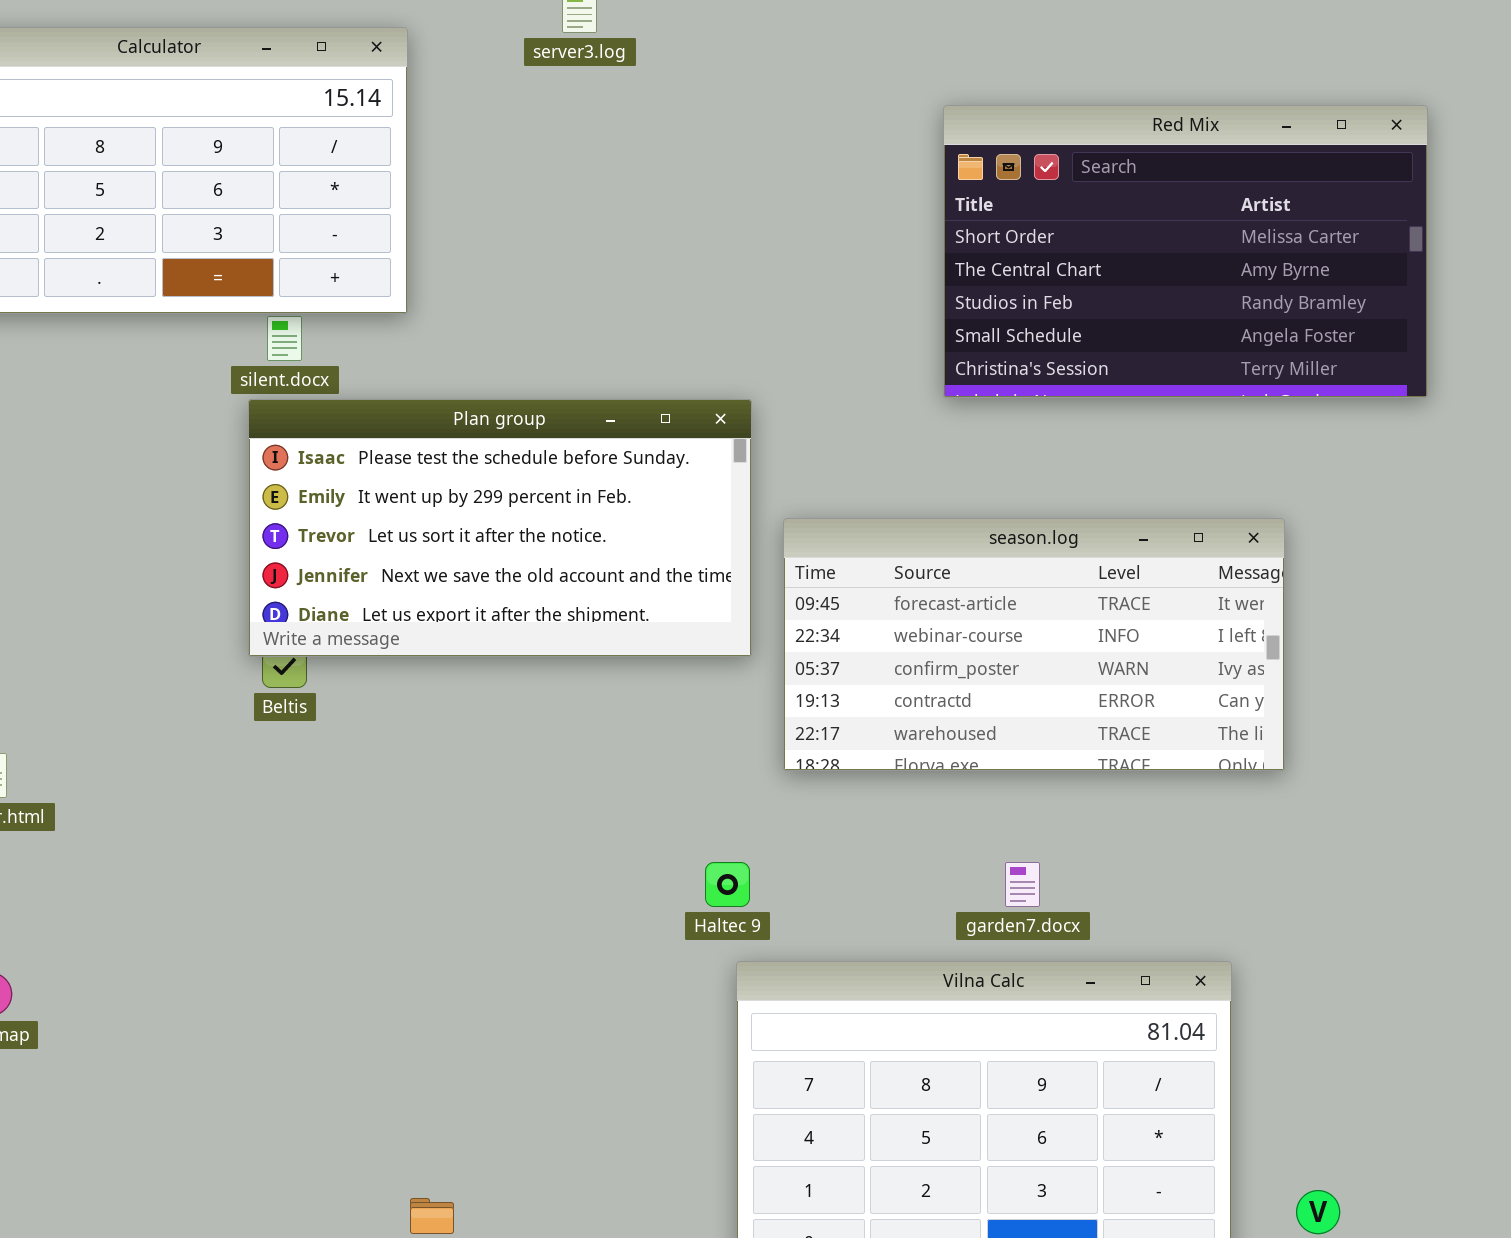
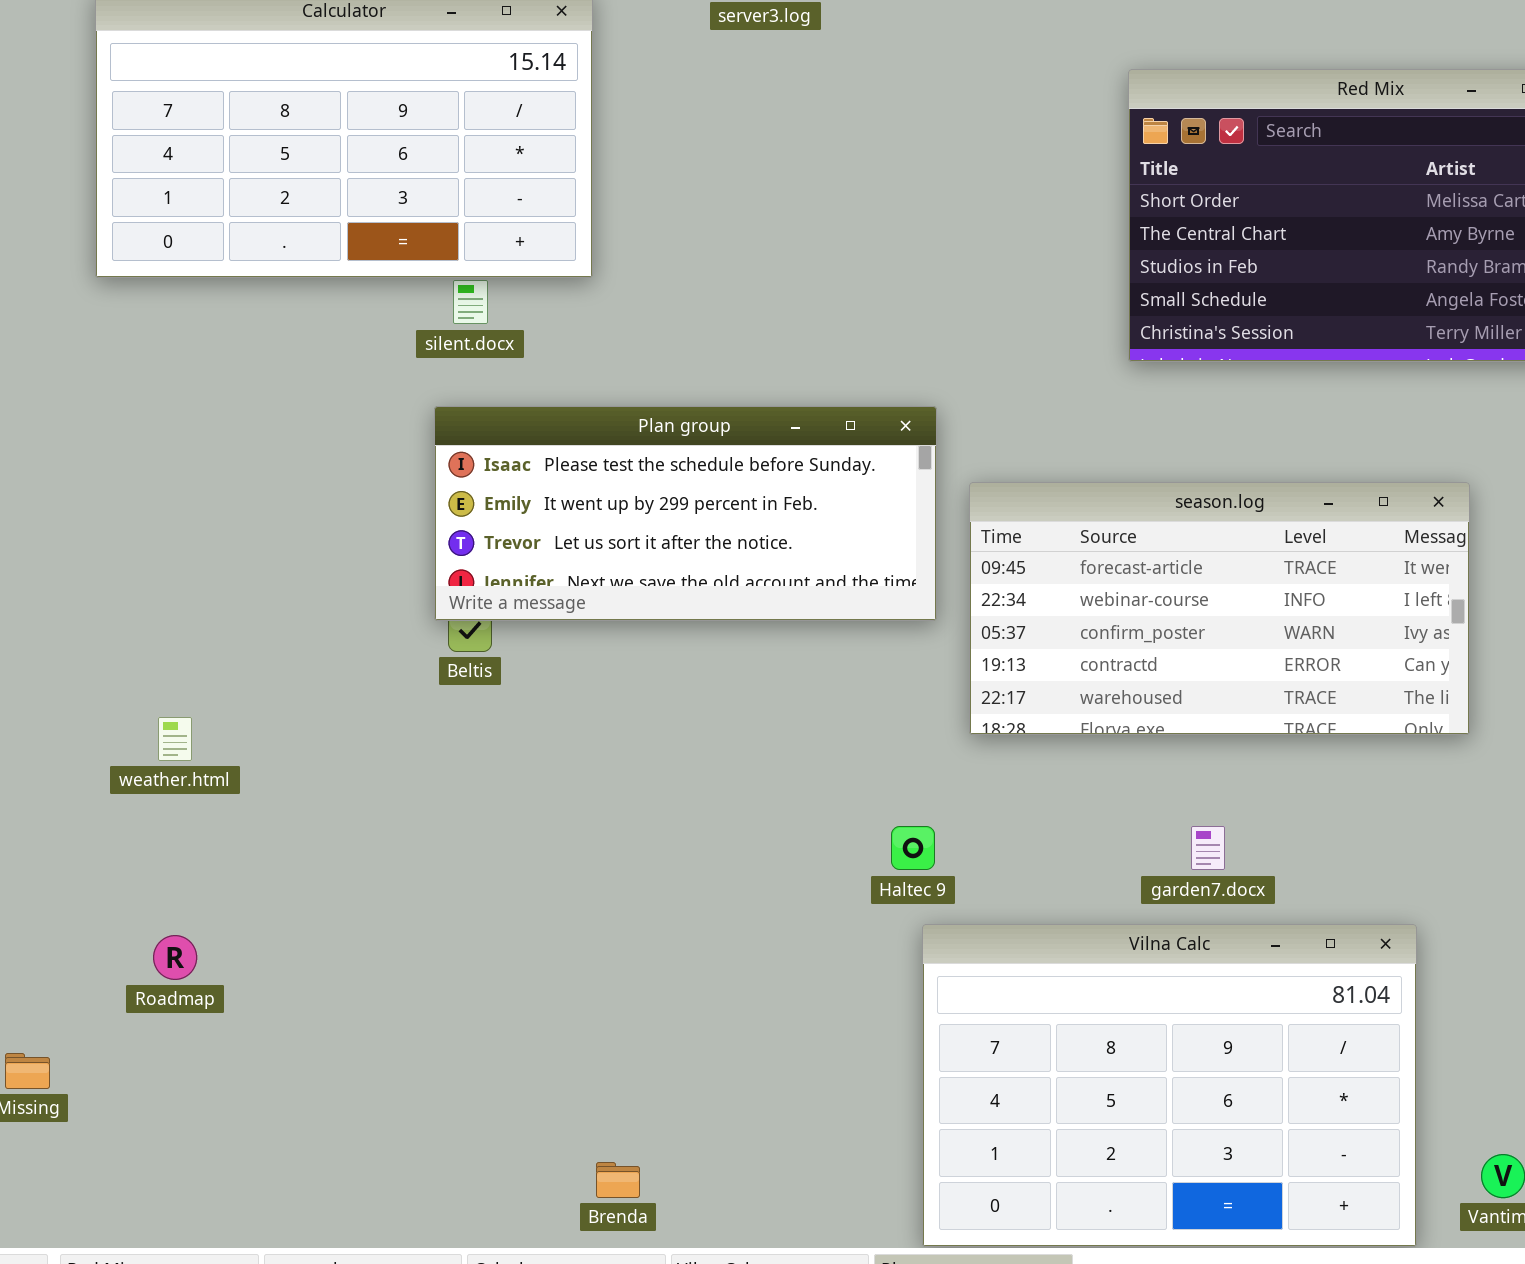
Plan group: [248,399,752,657] -> [434,406,937,621], resized

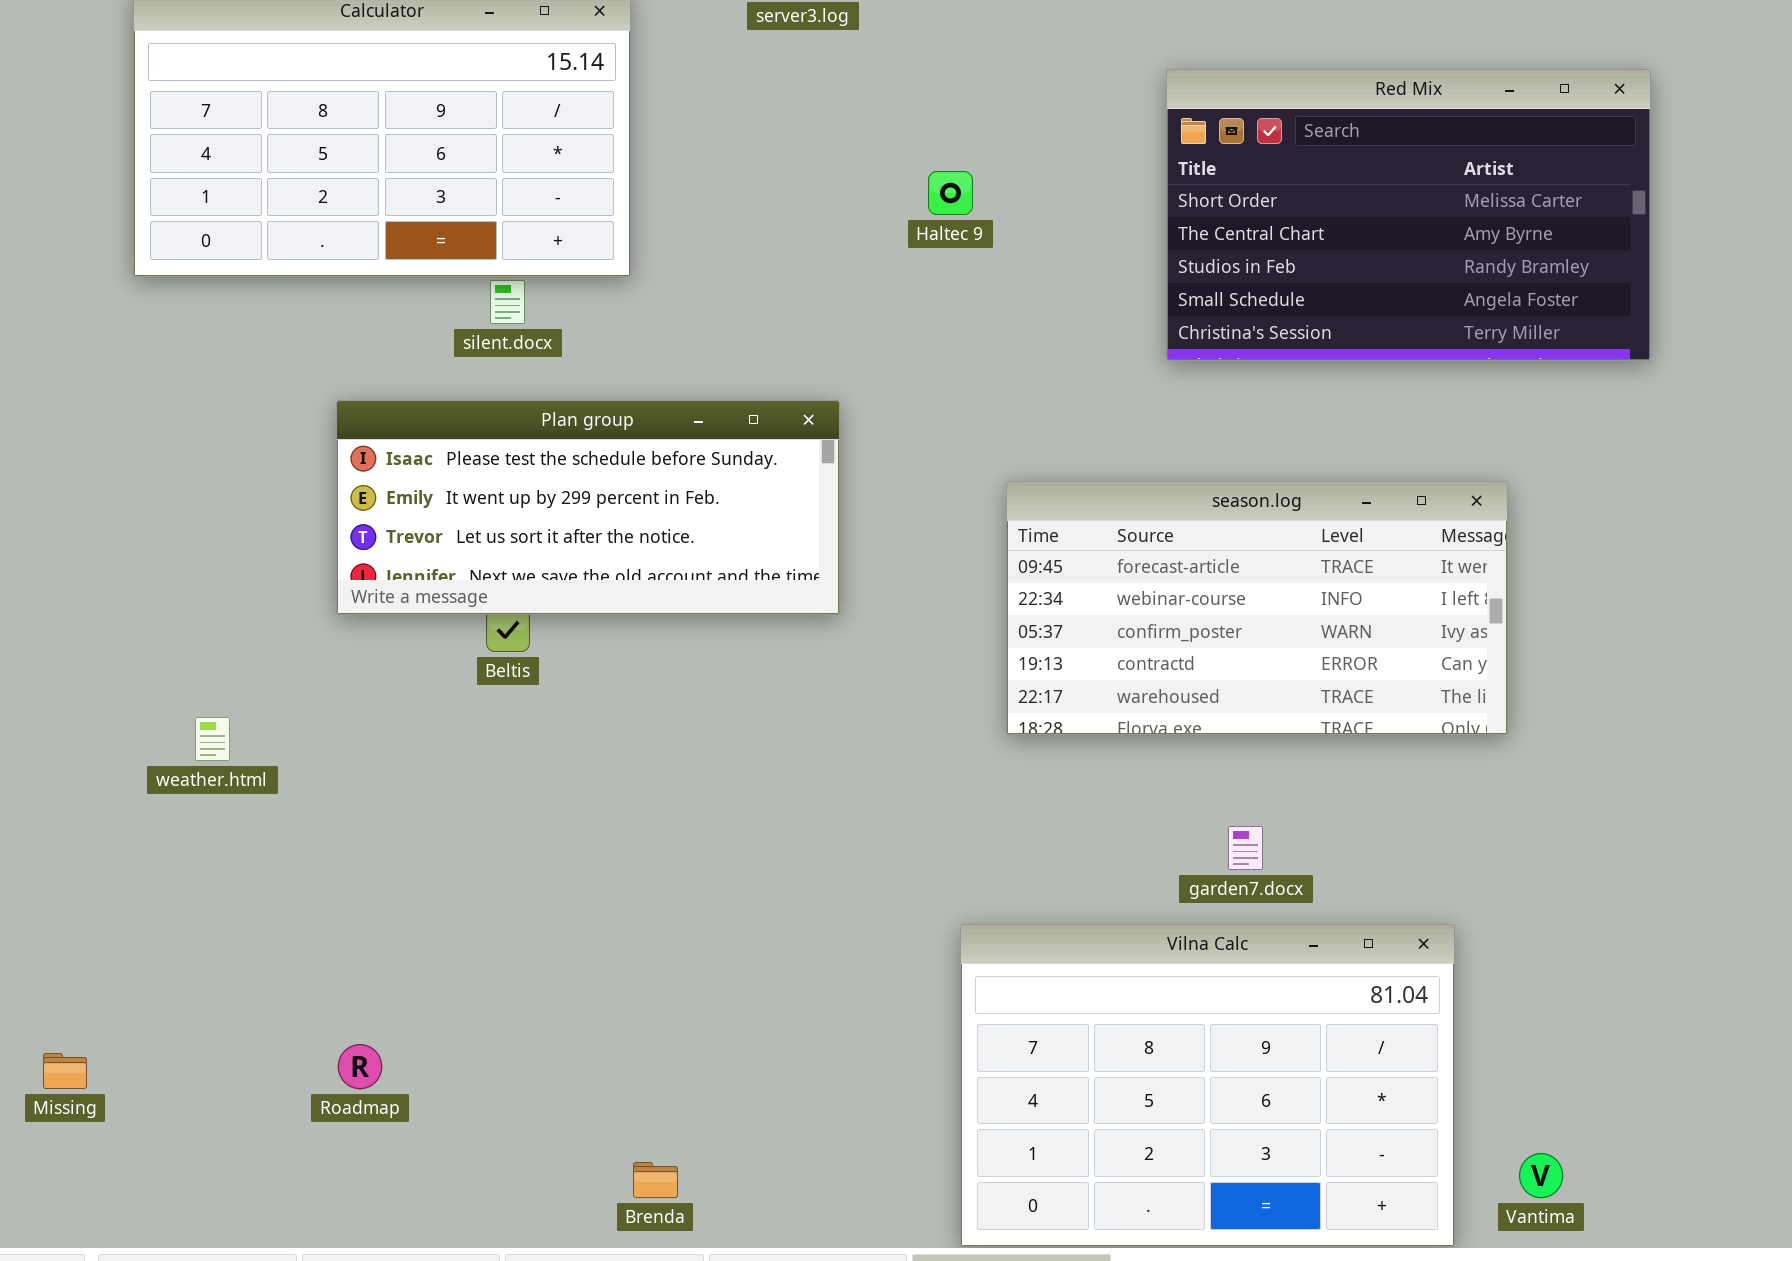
Plan group: [434,406,937,621] -> [336,400,840,615], moved
Haltec 9: [891,826,935,870] -> [928,171,973,215], moved
Roadmap: [153,935,197,980] -> [338,1044,382,1089], moved

